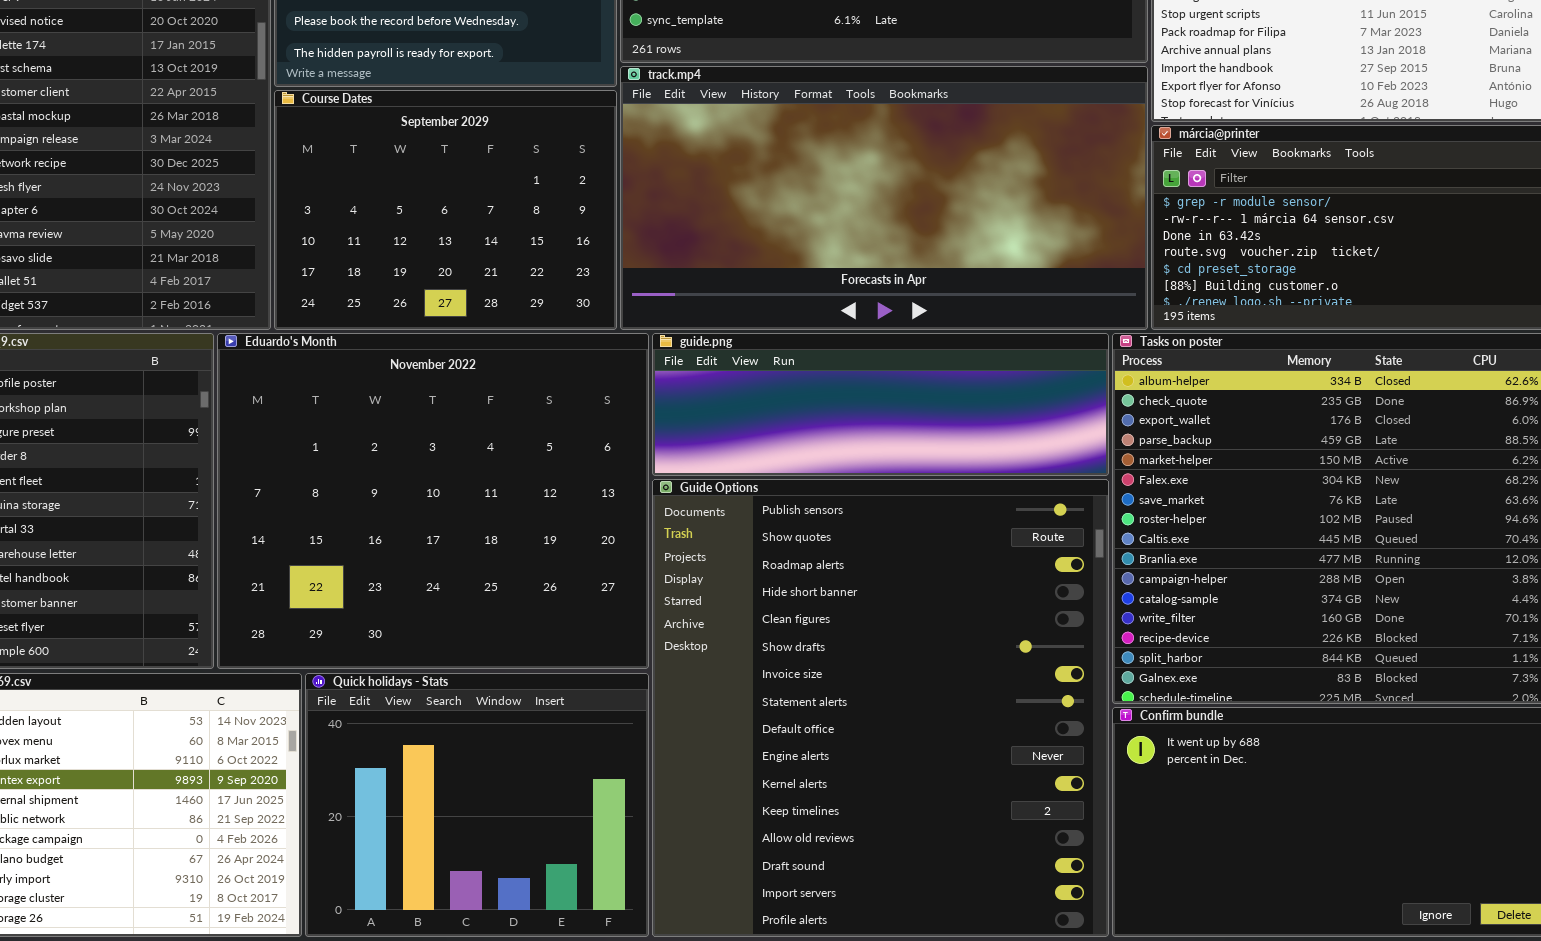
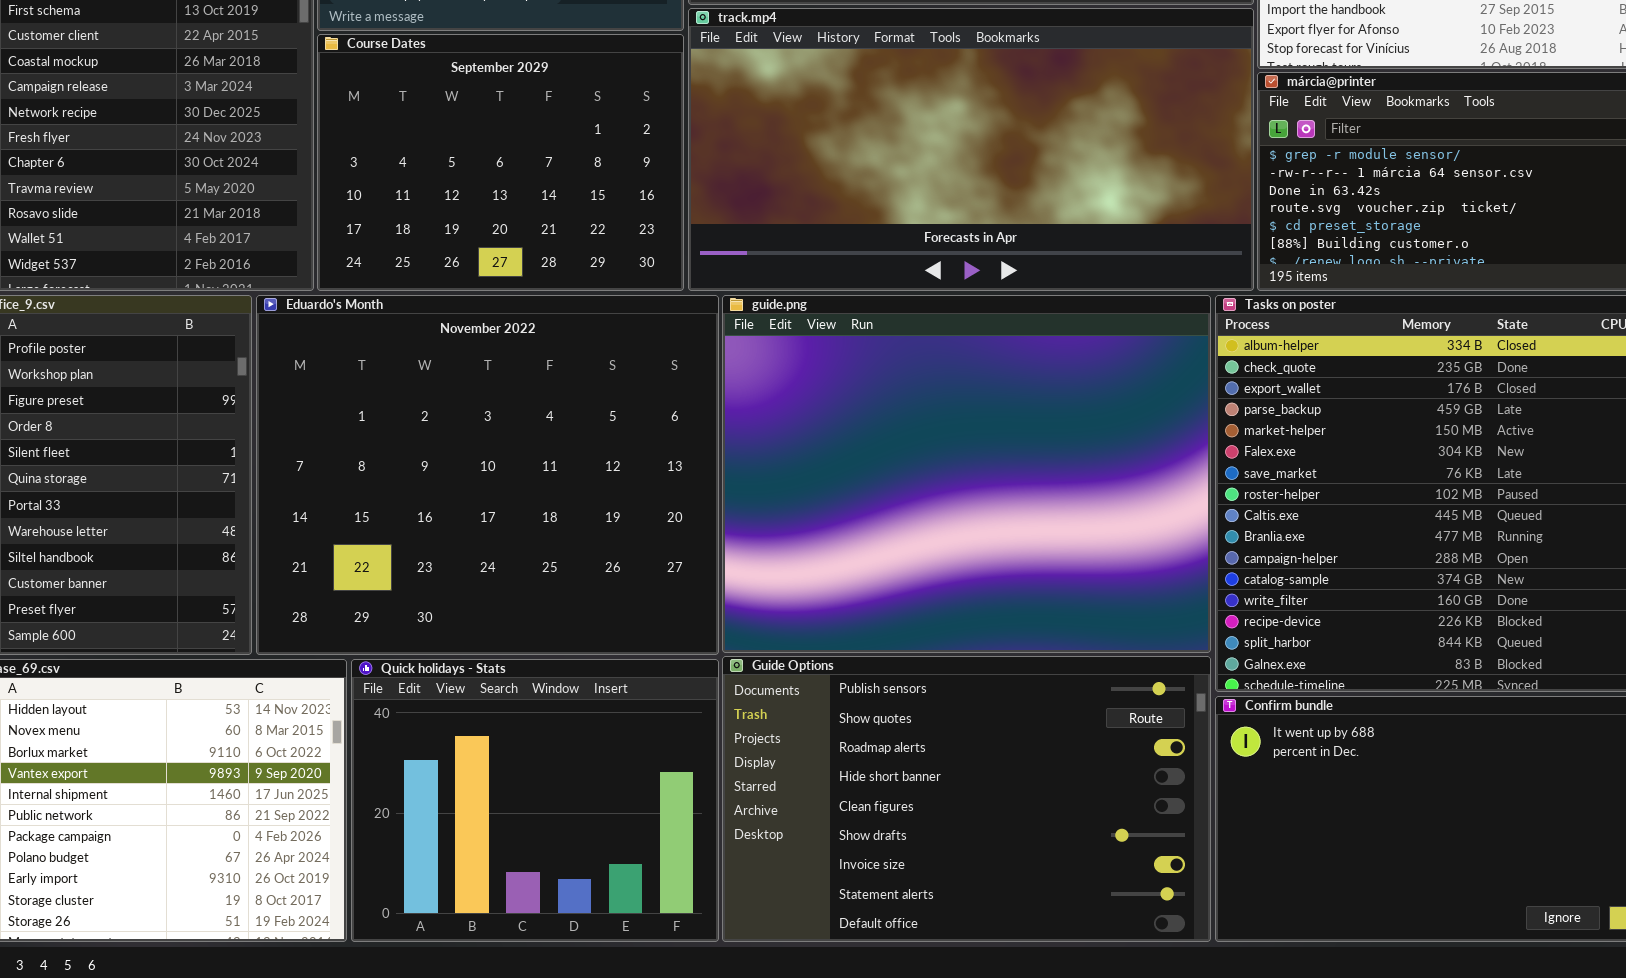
guide.png: [652,333,1109,476] -> [722,295,1211,653], resized
Guide Options: [652,479,1109,937] -> [722,656,1211,942], resized

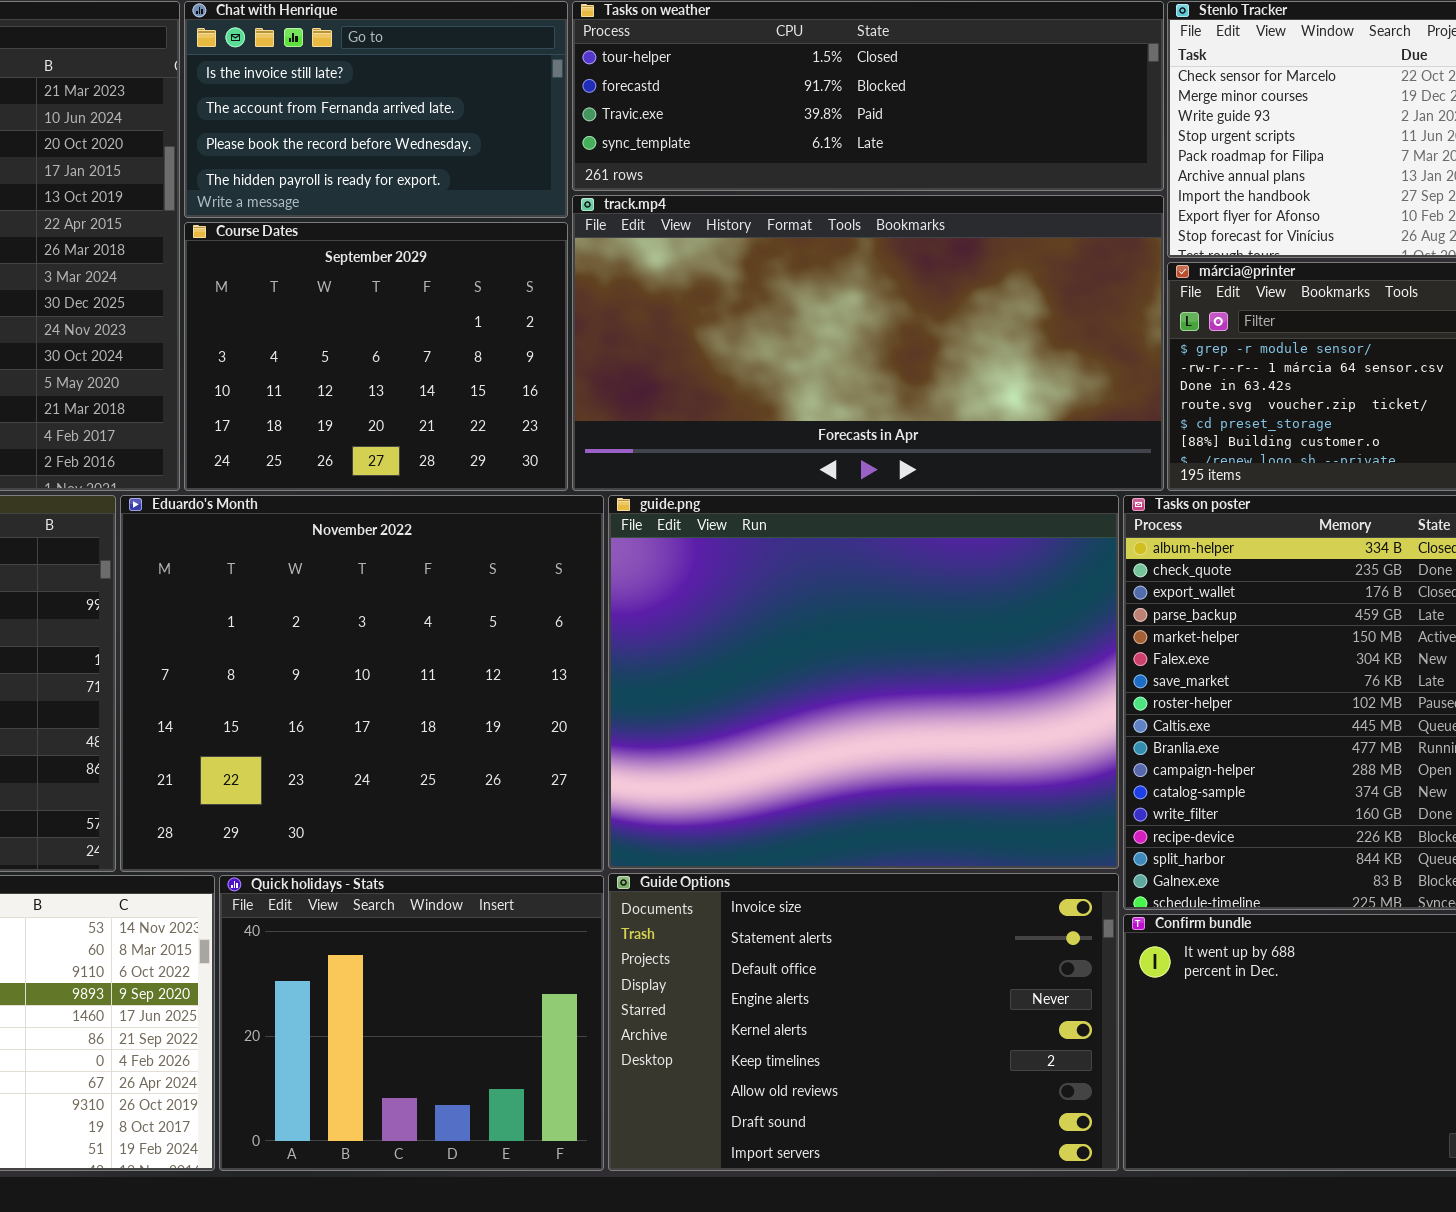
Guide Options: [722,656,1211,942] -> [608,873,1119,1171], scrolled down 6 rows

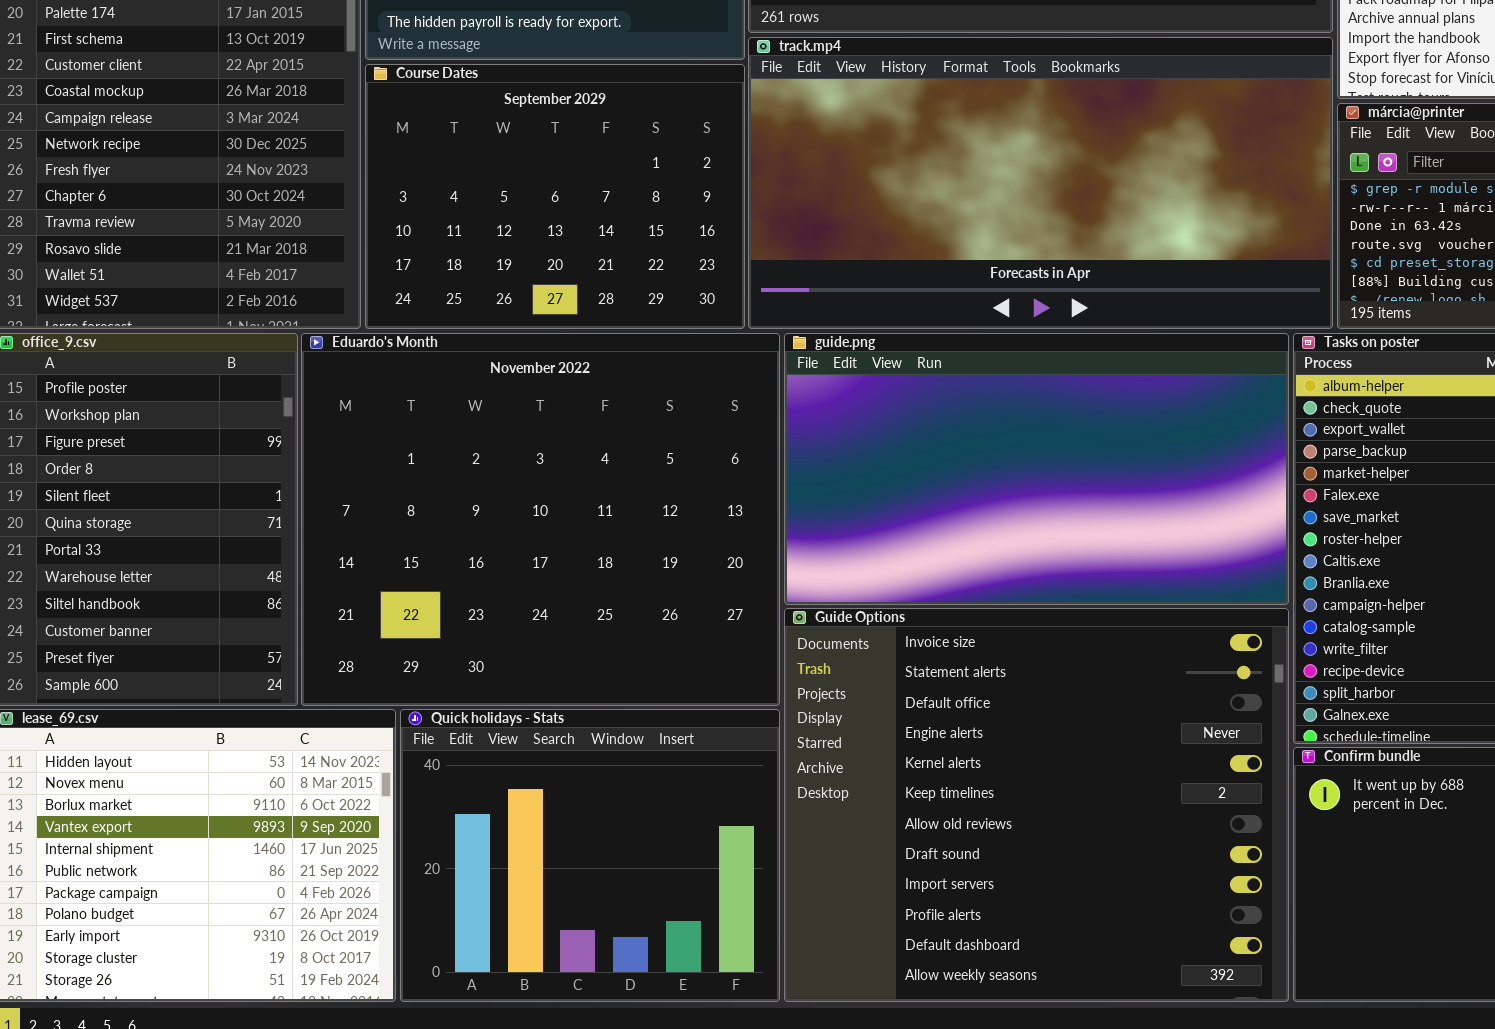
guide.png: [608,495,1119,869] -> [784,333,1289,605], resized
Guide Options: [608,873,1119,1171] -> [784,608,1289,1002], resized

